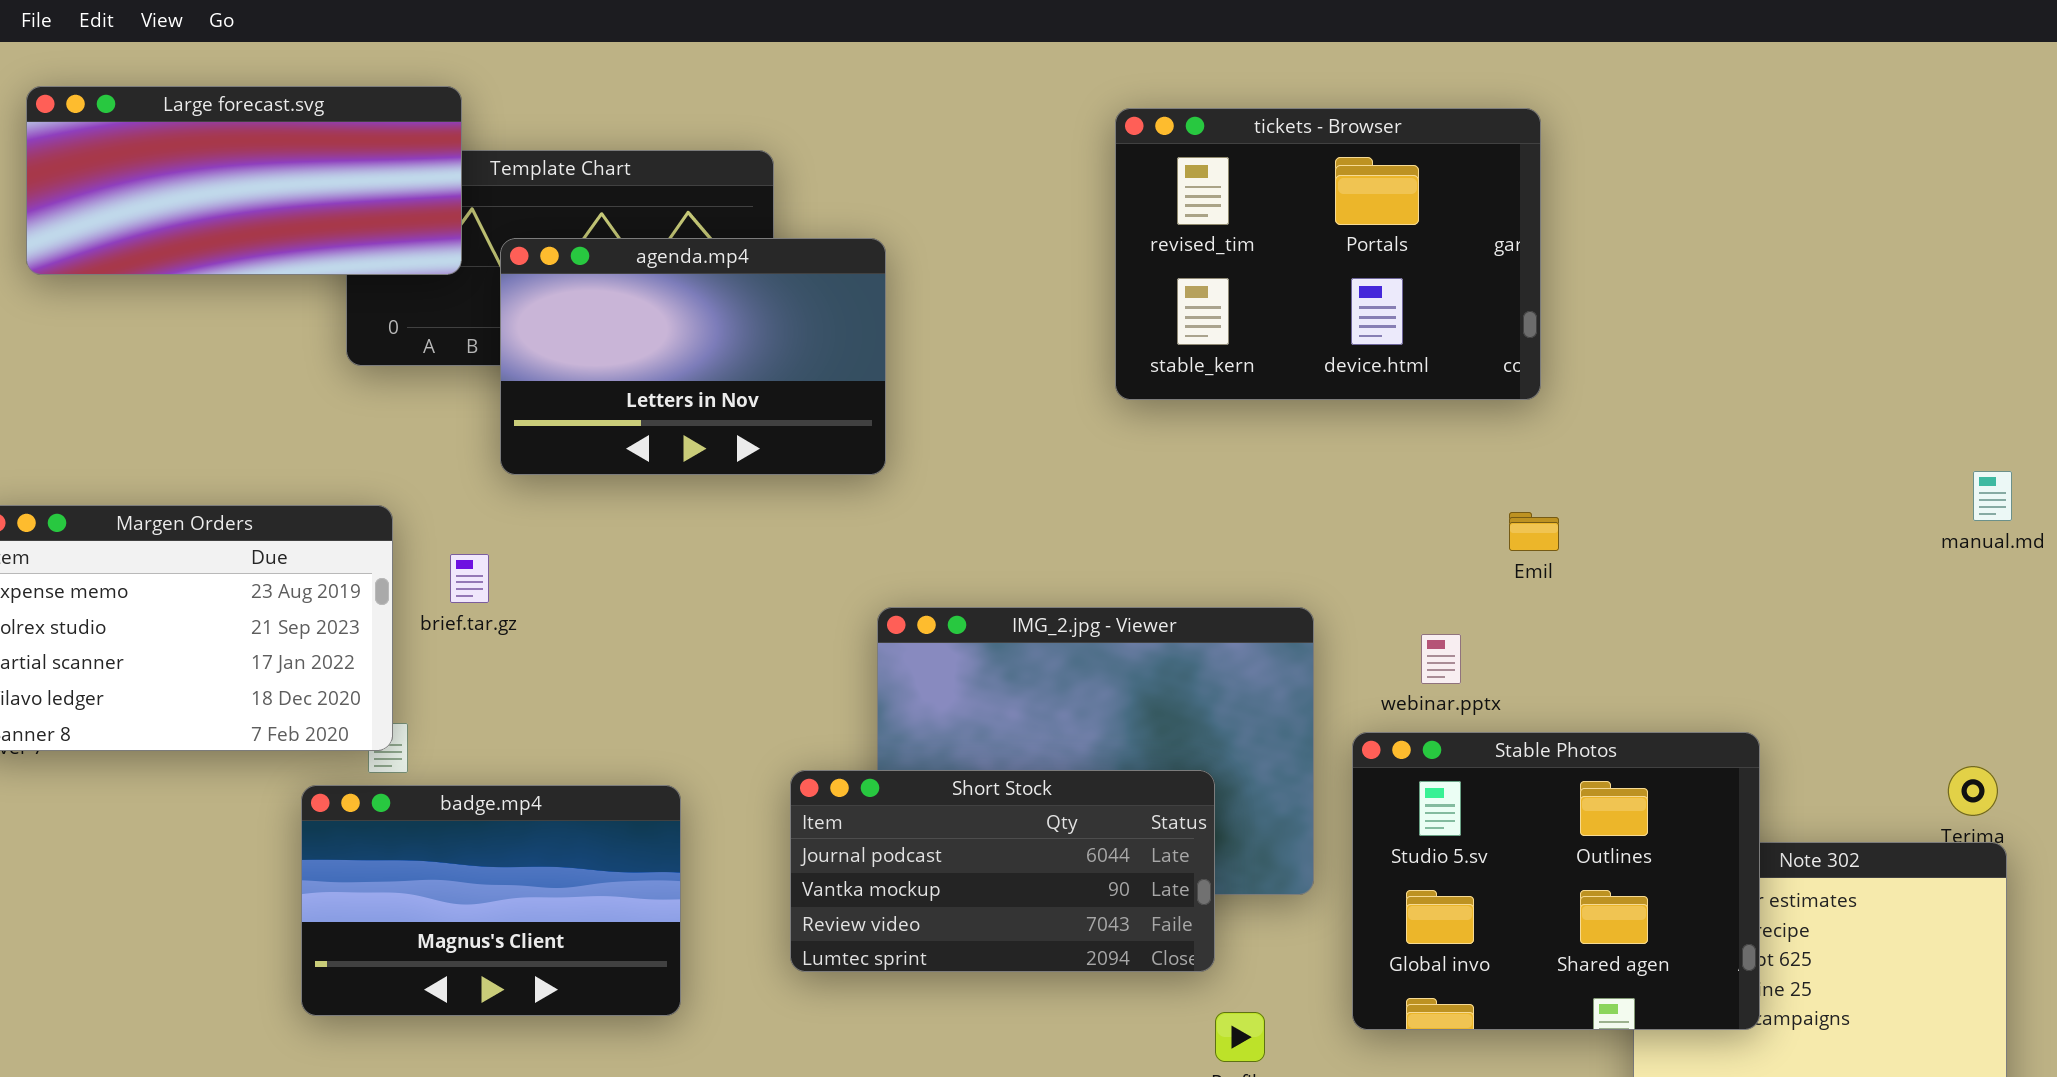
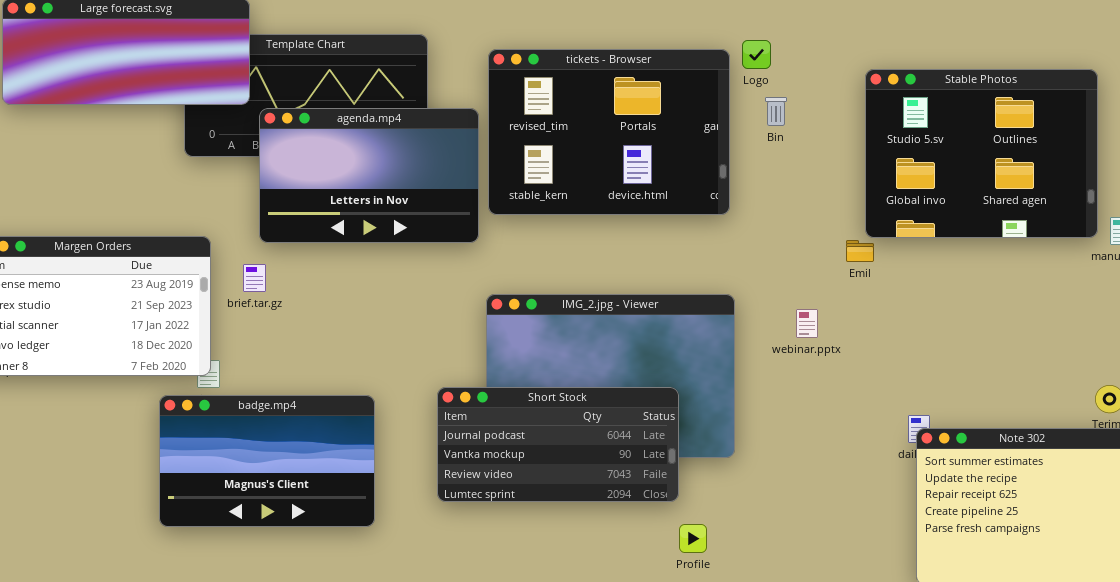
tickets - Browser: [1115,108,1541,400] -> [488,49,730,215], moved
agenda.mp4: [500,238,886,475] -> [259,108,479,243], moved
Stable Photos: [1352,732,1760,1030] -> [865,69,1098,238], moved

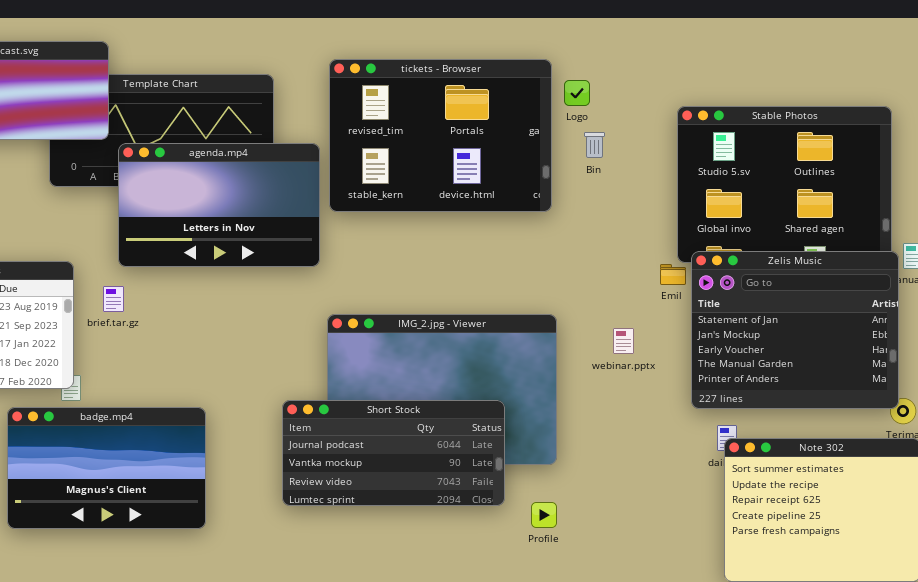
tickets - Browser: [488,49,730,215] -> [329,59,552,212], moved
Zelis Music: none -> [691,251,899,409], opened
badge.mp4: [159,395,375,527] -> [7,407,206,529], moved
Profile: [679,524,707,553] -> [531,502,557,528], moved

